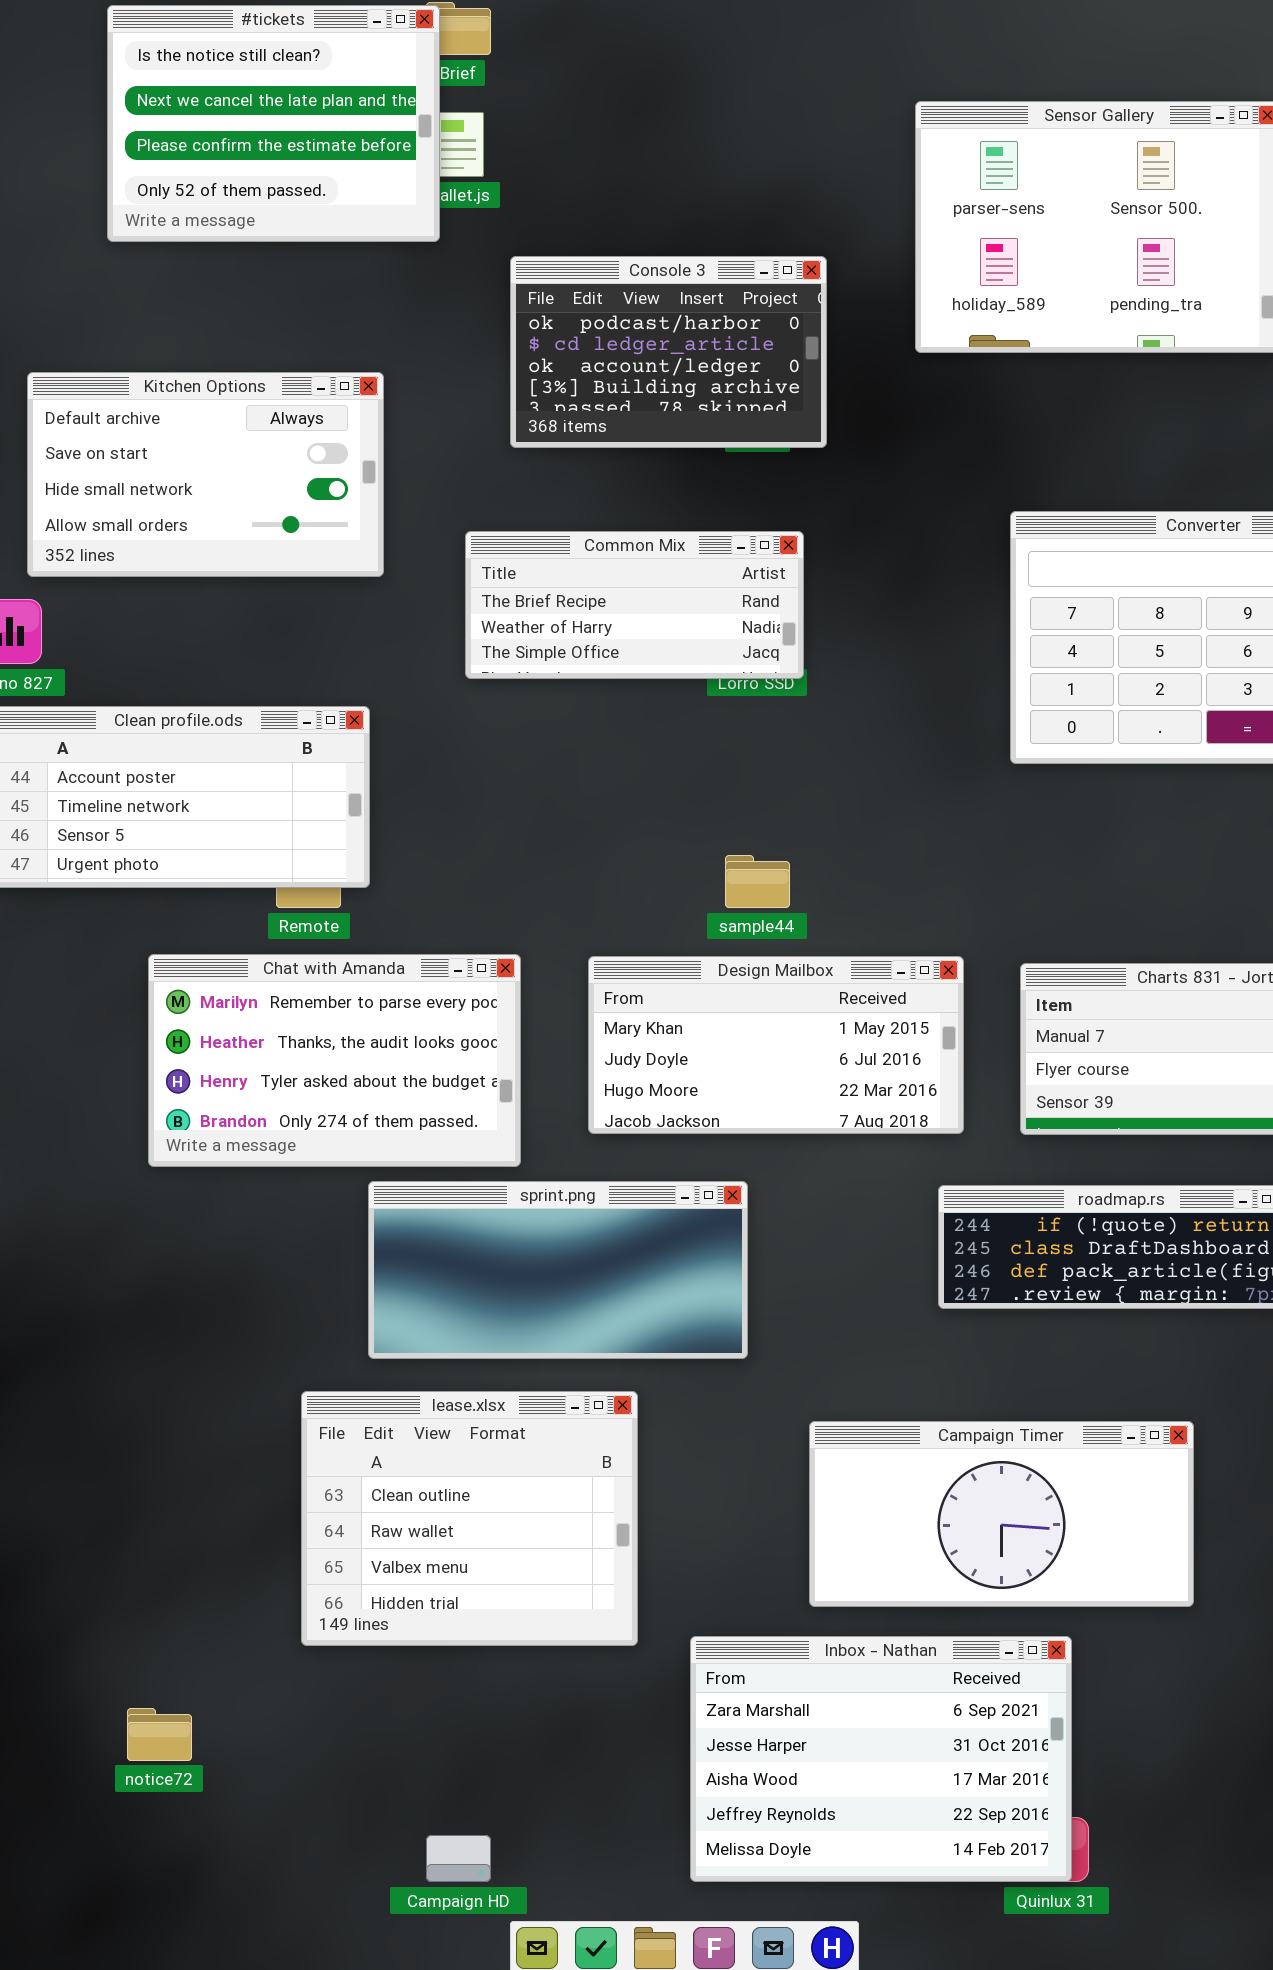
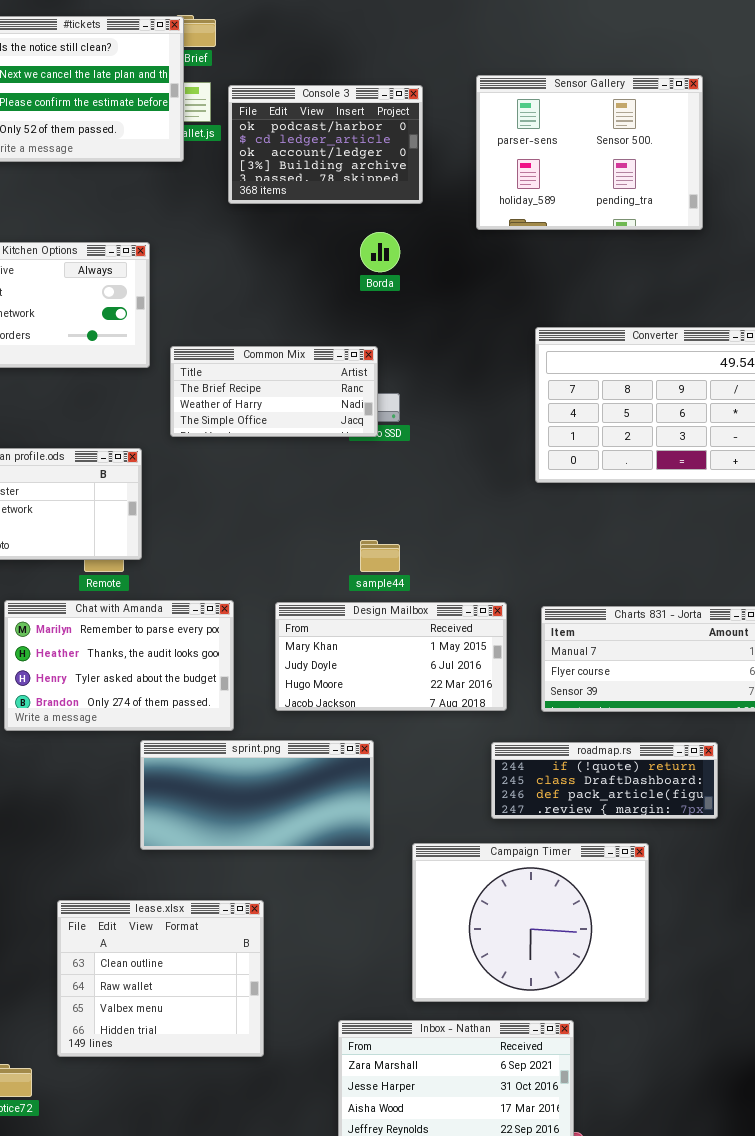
Console 3: [510,256,827,448] -> [228,85,423,204], moved
Common Mix: [465,531,804,679] -> [170,346,378,437], moved
lease.xlsx: [301,1391,638,1646] -> [57,900,264,1057], moved
Campaign Timer: [809,1421,1194,1607] -> [412,843,649,1002], resized

